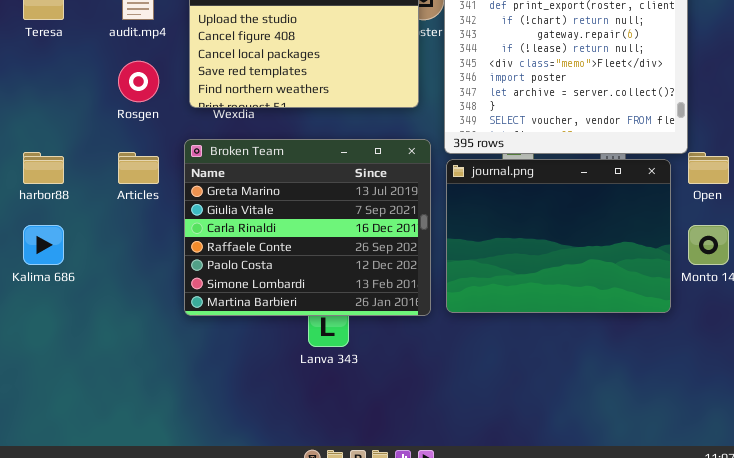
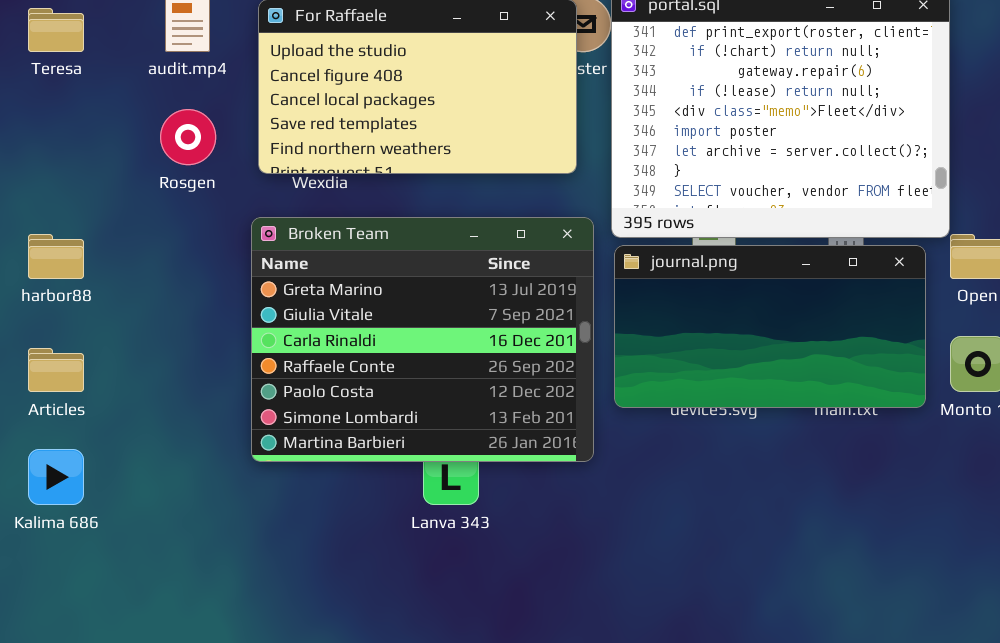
Articles: [118,152,159,184] -> [28,348,84,392], moved
journal.png: [446,159,671,313] -> [614,245,926,408], resized
Kalima 686: [23,225,64,265] -> [28,449,84,505], moved

